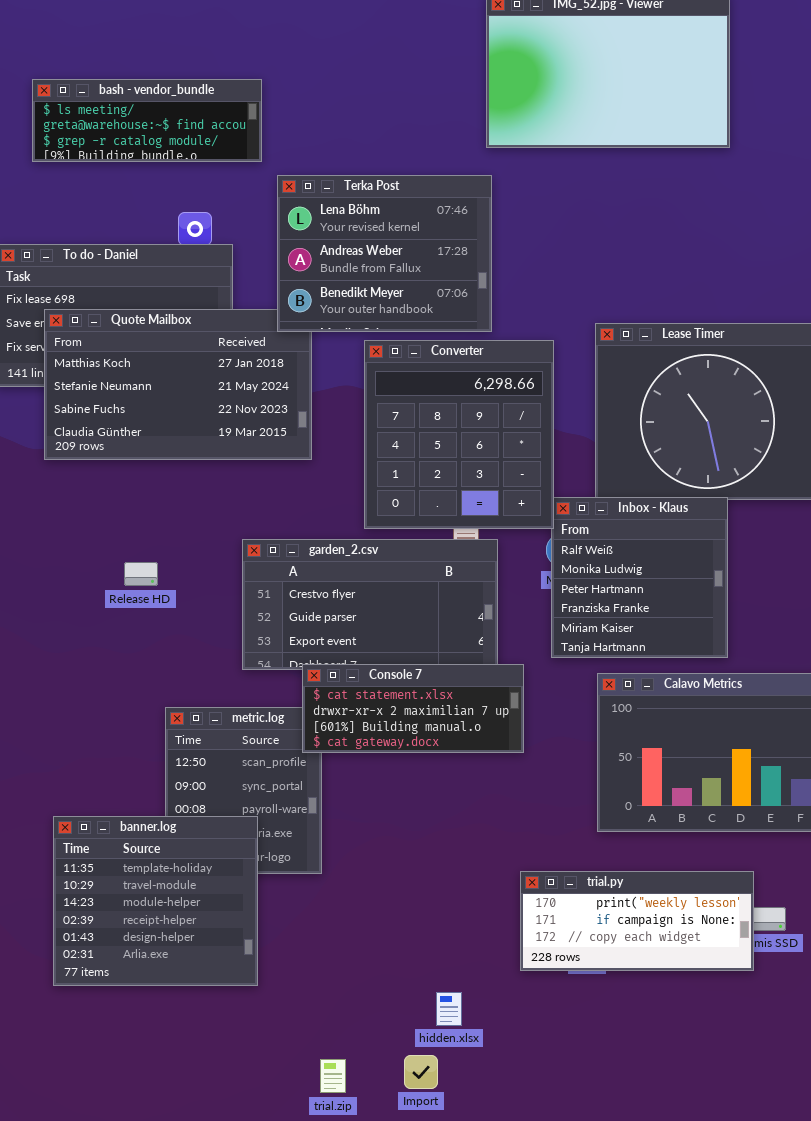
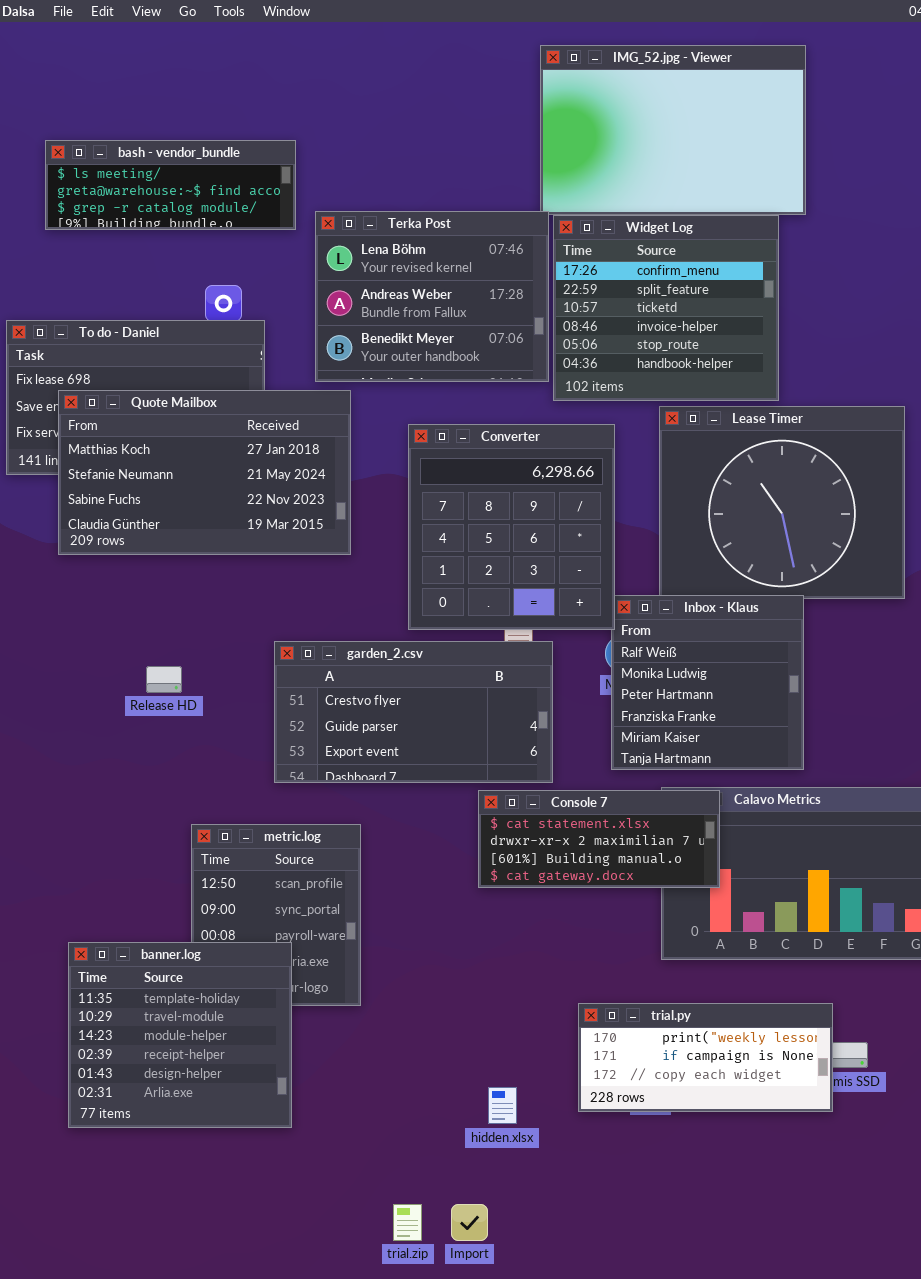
Widget Log: none -> [553,215,779,401], opened
Terka Post: [277,175,492,332] -> [315,211,549,382], moved
Console 7: [302,664,524,753] -> [478,790,720,888], moved
hidden.xlsx: [436,992,462,1026] -> [488,1087,517,1124], moved
trial.zip: [320,1059,346,1093] -> [393,1204,422,1241], moved

